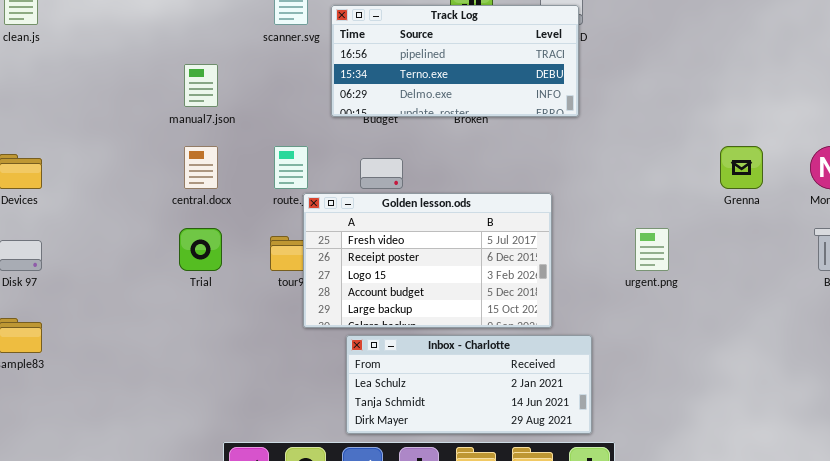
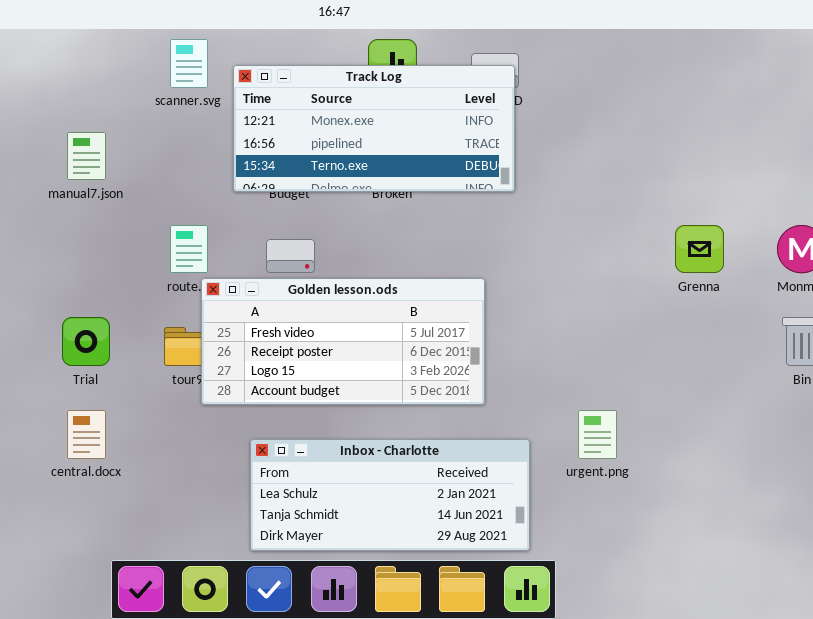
Track Log: [331,5,579,117] -> [233,65,515,192], scrolled up 1 row
central.docx: [184,146,218,189] -> [67,410,106,459], moved
Golden lesson.ods: [303,193,552,328] -> [201,278,485,405], resized
urgent.png: [635,228,669,271] -> [578,410,617,459], moved

